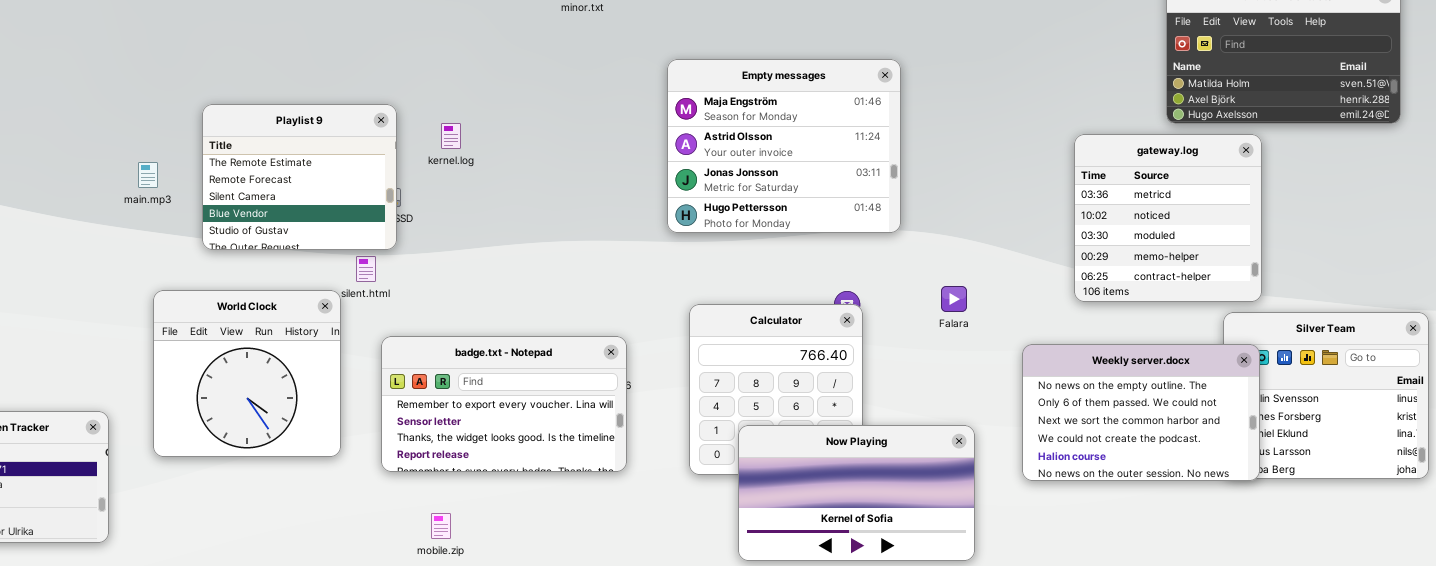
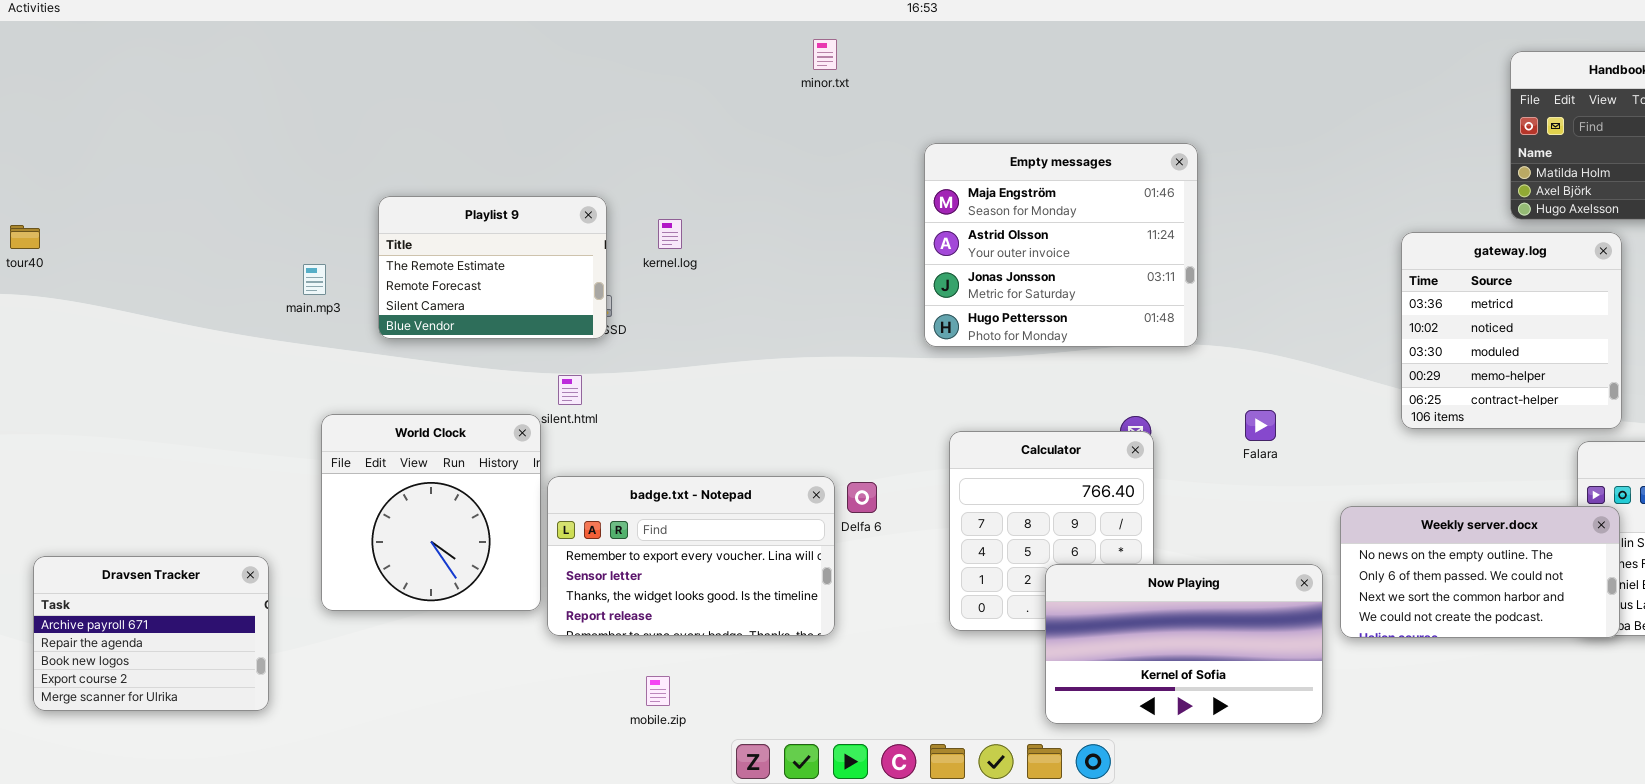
Playlist 9: [202,104,397,250] -> [378,196,607,339], resized
badge.txt - Notepad: [381,336,627,472] -> [547,476,835,636], moved
Weekly server.docx: [1022,344,1260,481] -> [1340,506,1620,638], resized
Now Playing: [738,425,975,561] -> [1045,564,1323,724], moved

